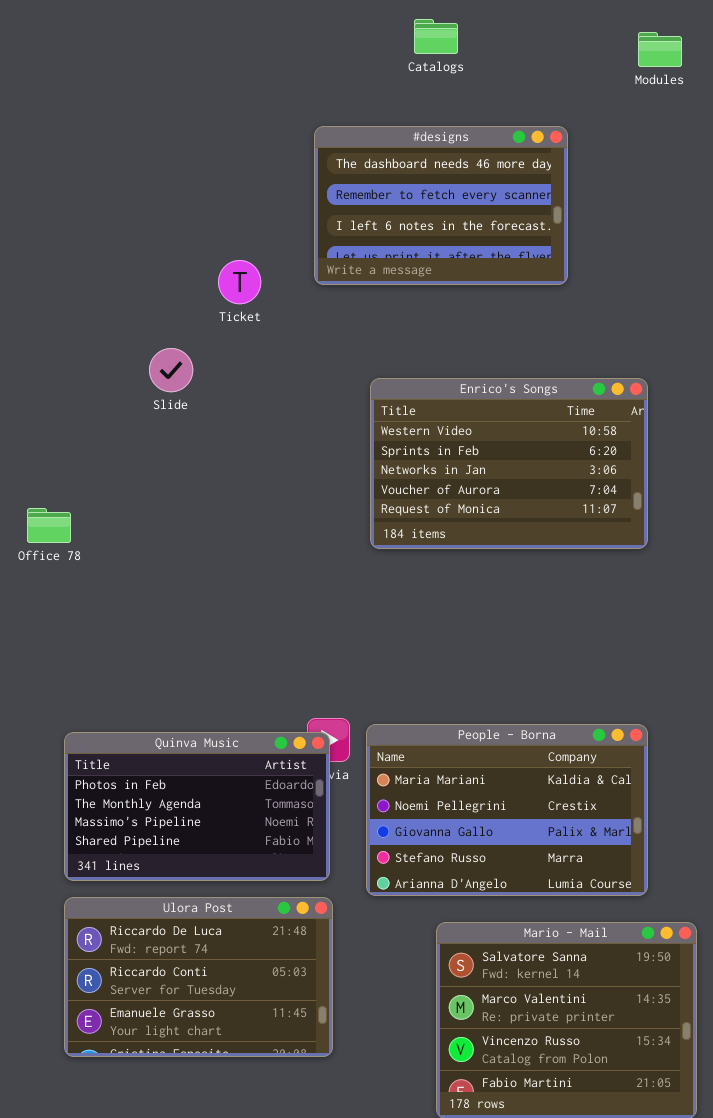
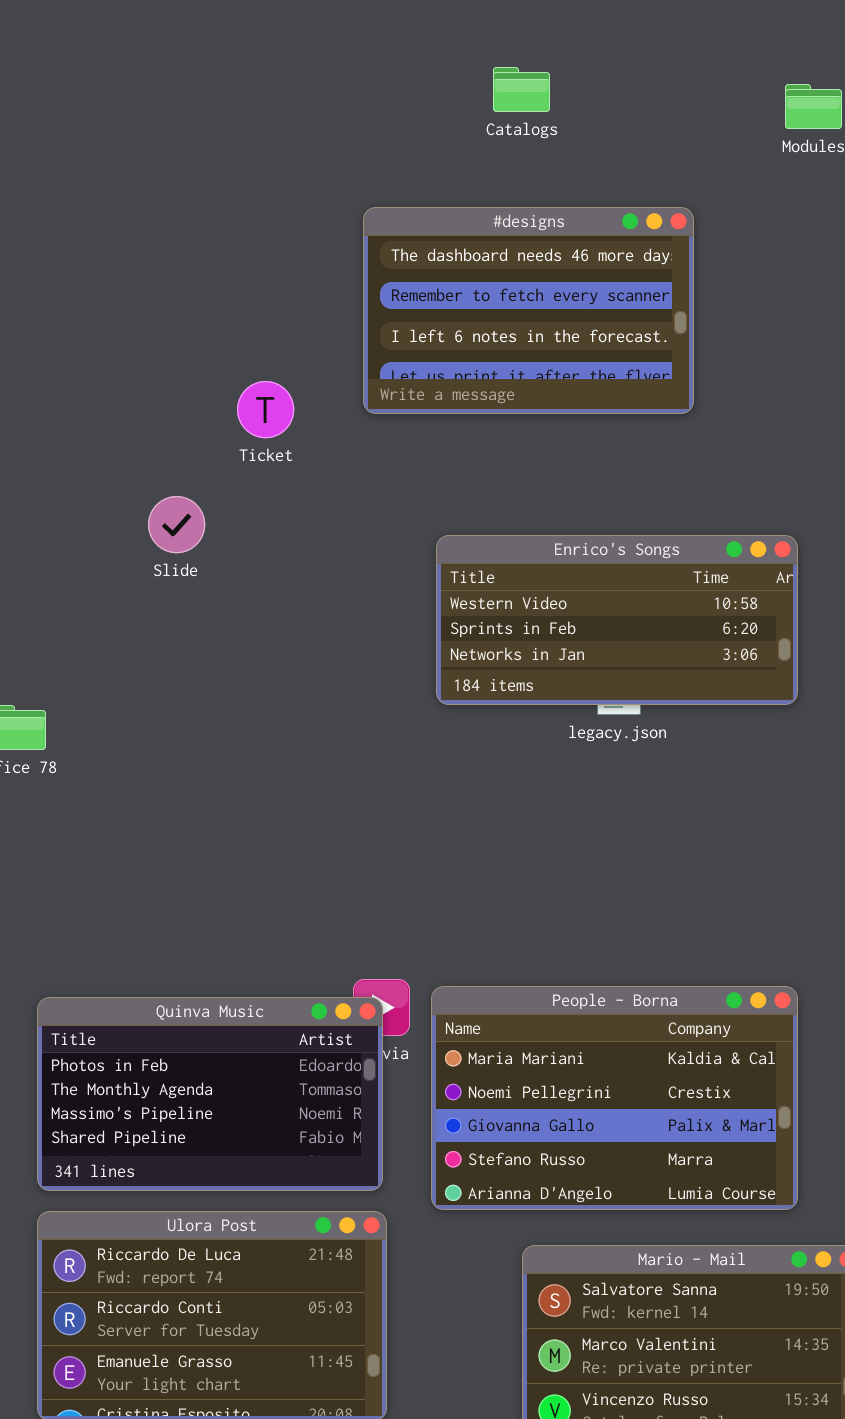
Enrico's Songs: [370,378,648,549] -> [436,535,798,705], resized

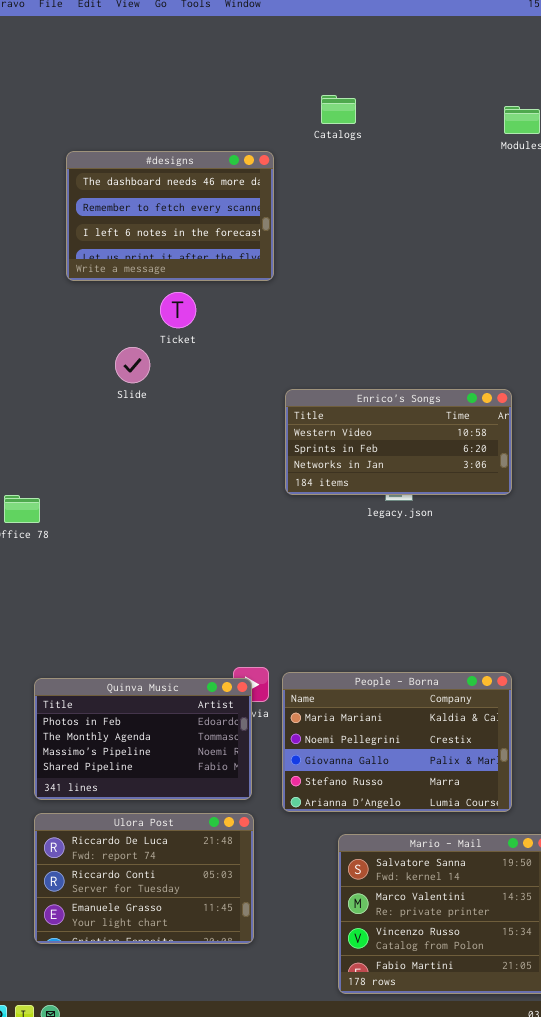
#designs: [363,207,694,414] -> [66,151,274,281], moved
Slide: [148,496,205,553] -> [115,347,150,383], moved

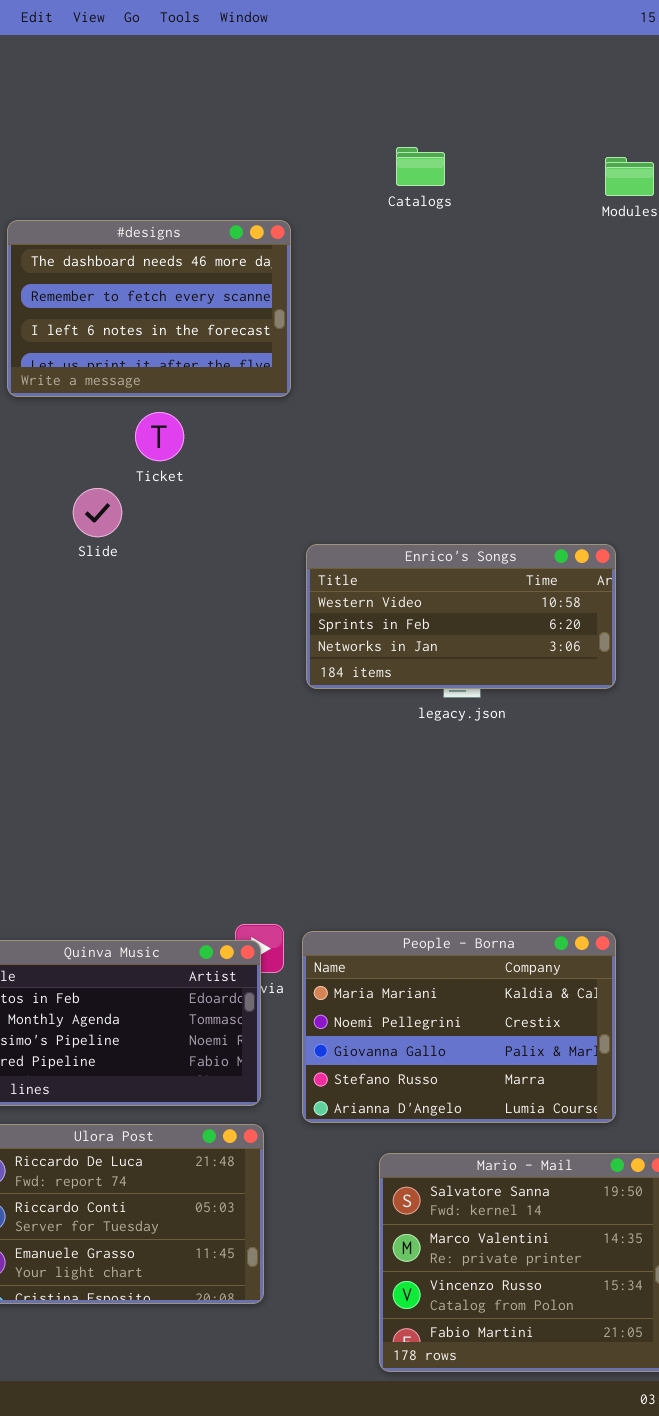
Catalogs: [321,95,356,124] -> [396,147,445,186], moved

